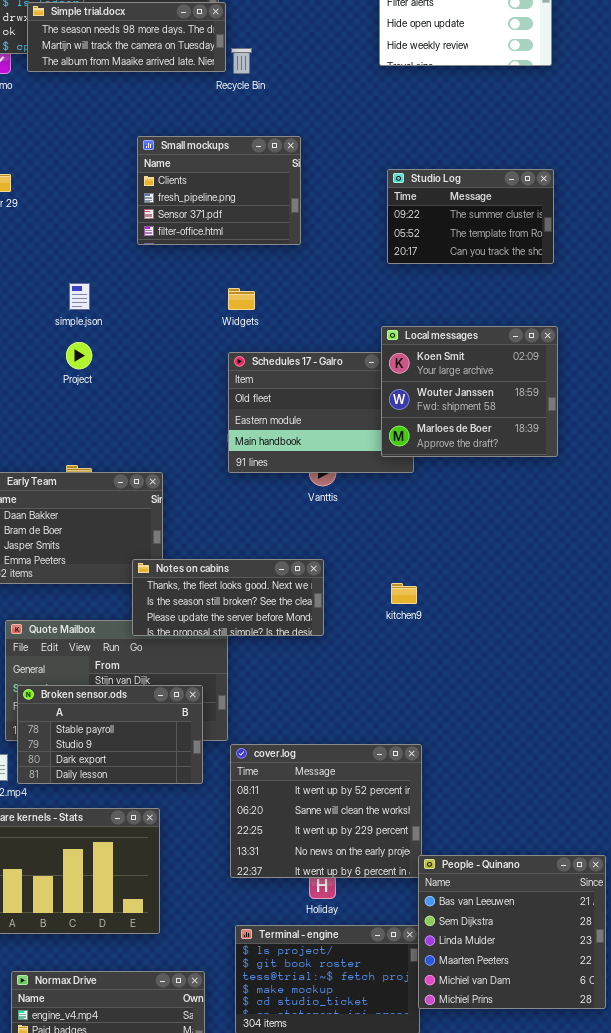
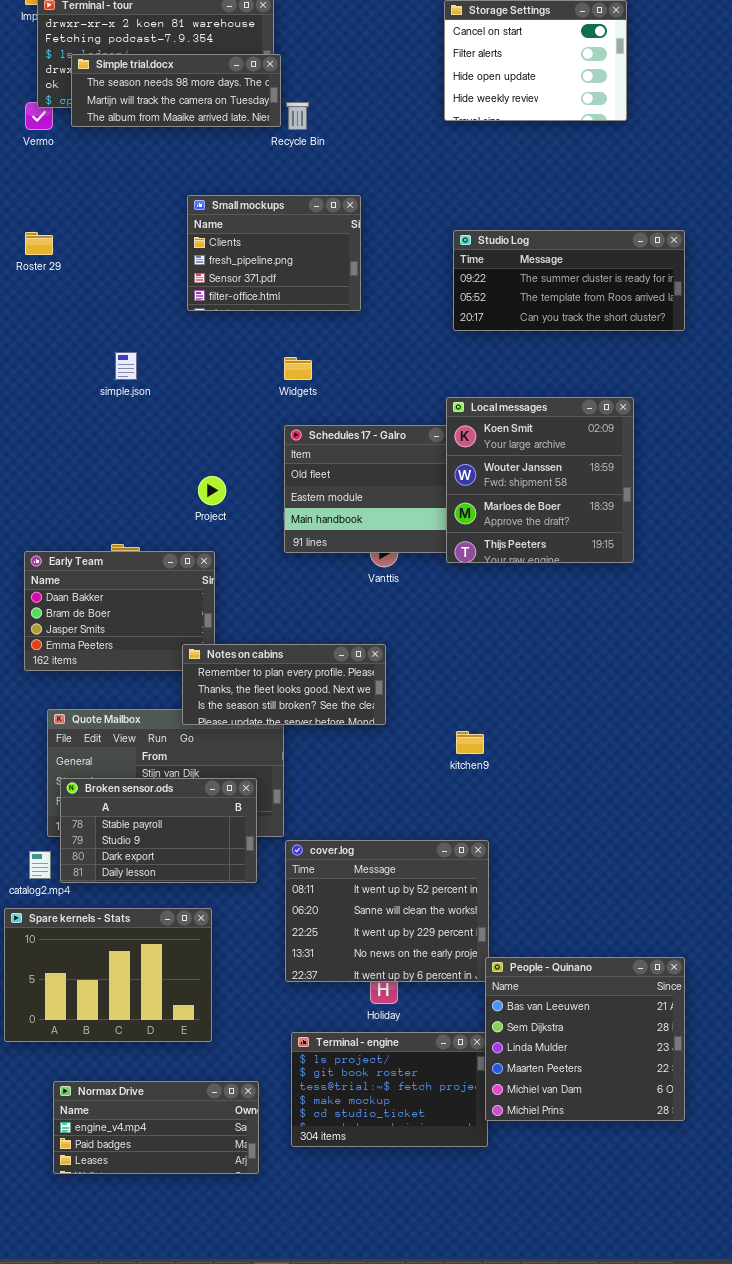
Studio Log: [387,169,554,264] -> [453,230,685,331], resized
Local messages: [381,326,558,457] -> [446,397,634,563], resized
Project: [66,342,92,369] -> [198,476,226,505], moved
Notes on cabins: [132,559,324,636] -> [182,644,386,725], scrolled up 1 row
kitchen9: [391,583,417,604] -> [456,731,484,754], moved

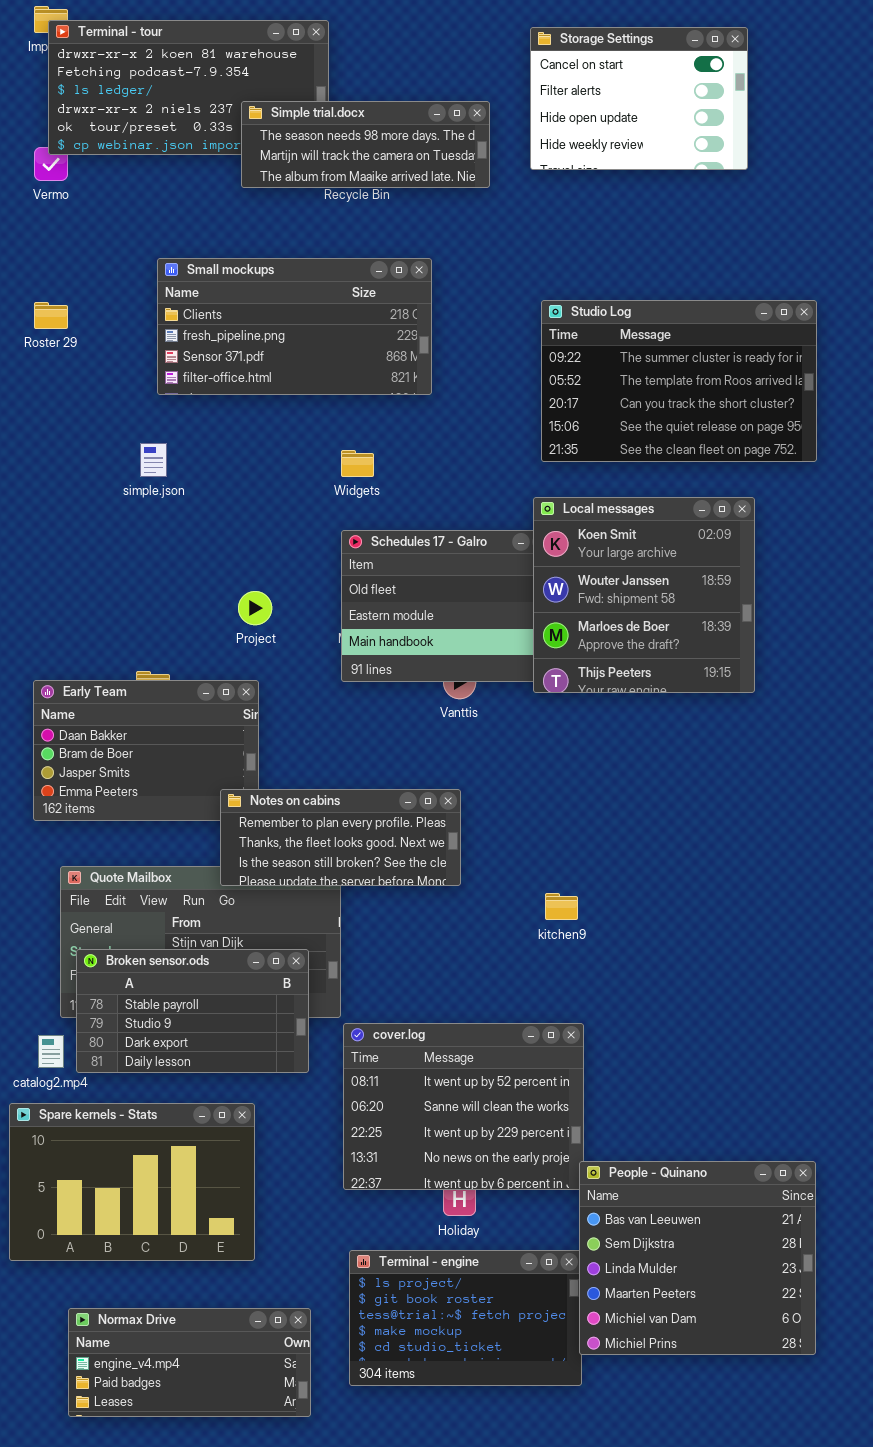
Simple trial.docx: [71,54,281,127] -> [241,101,490,188], moved
Small mockups: [187,195,361,311] -> [157,258,432,395], resized
Studio Log: [453,230,685,331] -> [541,300,817,462], resized

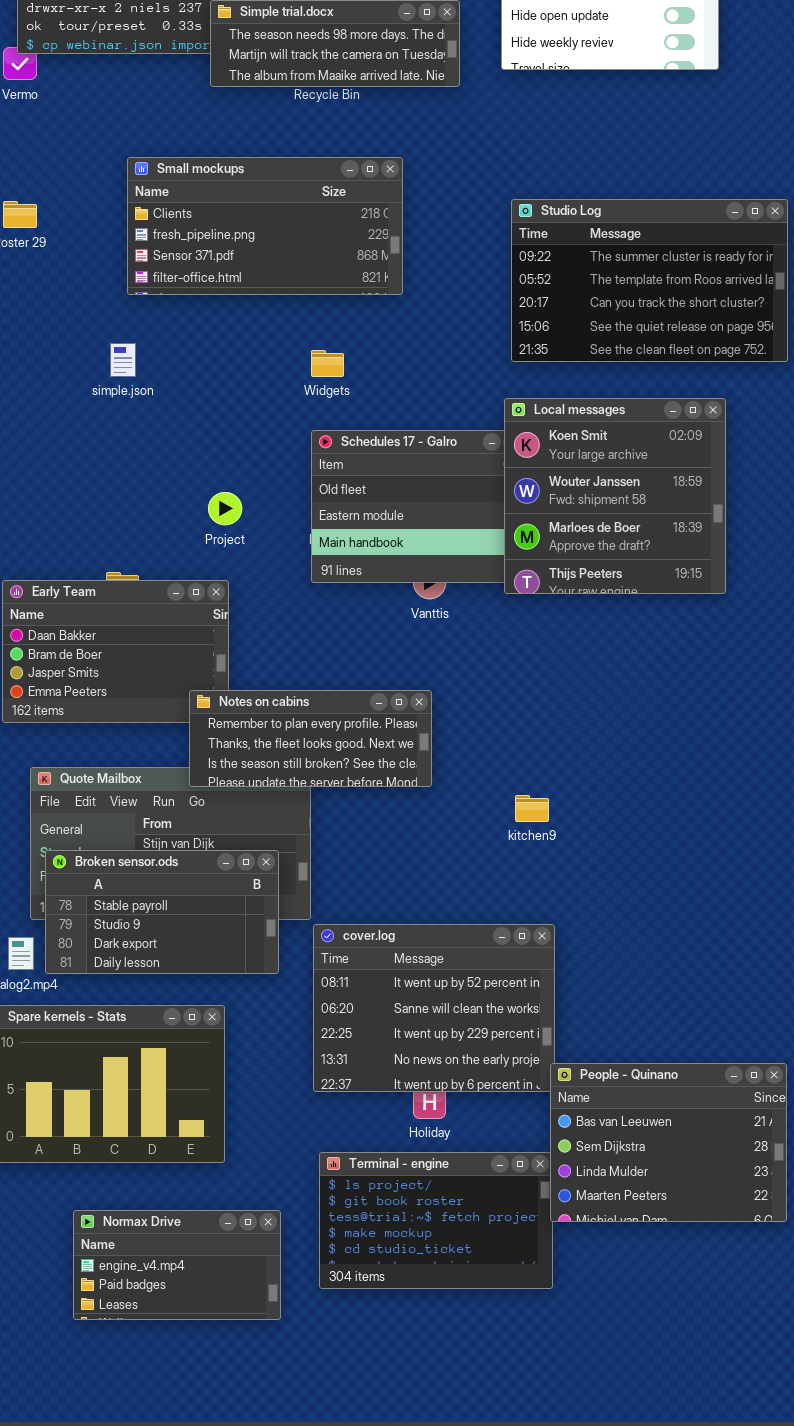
People - Quinano: [579,1161,816,1355] -> [550,1063,787,1222], resized
Normax Drive: [68,1308,311,1417] -> [73,1210,281,1320], resized

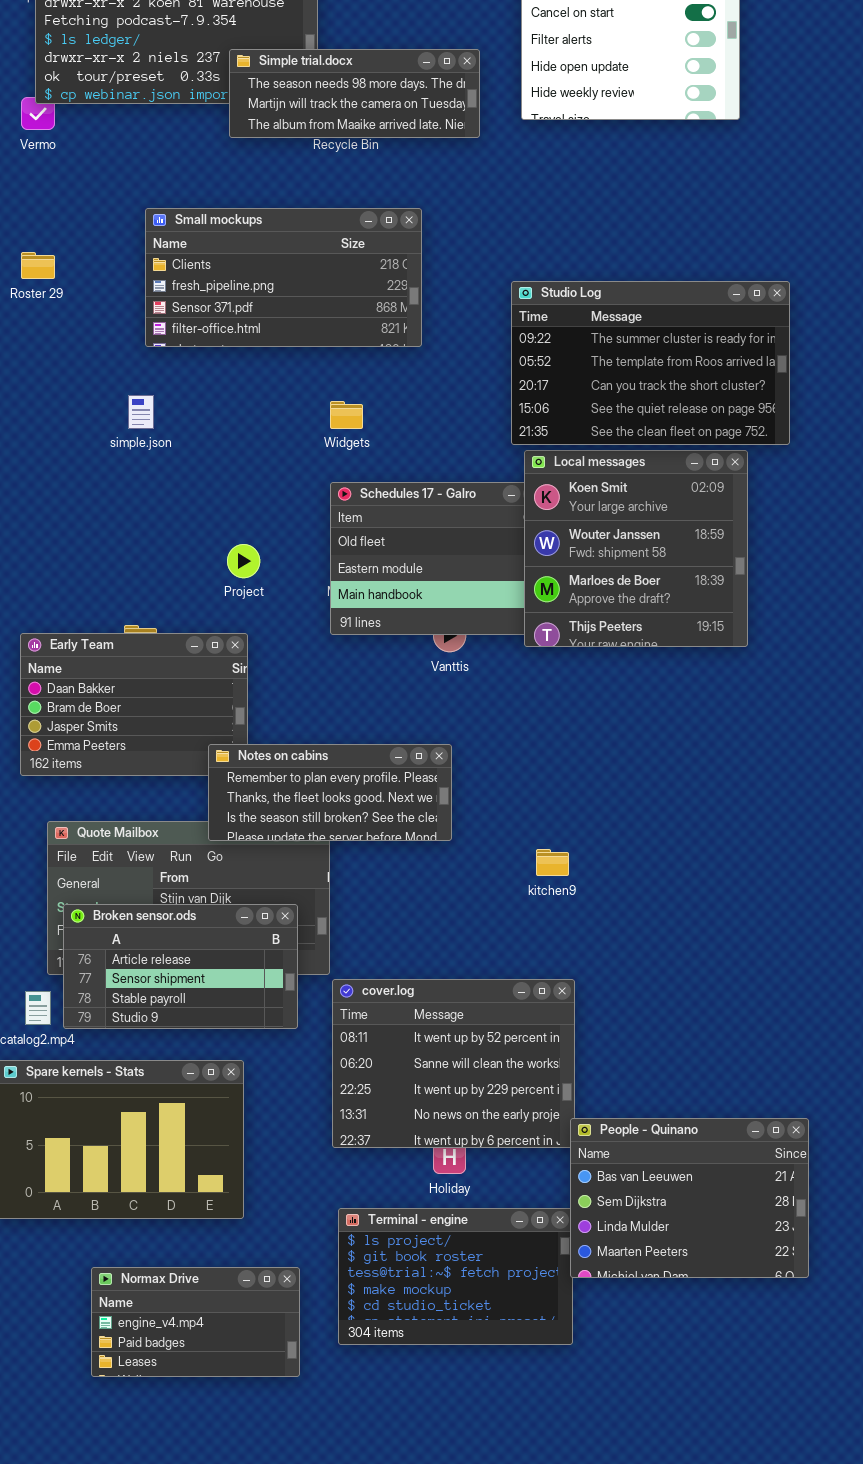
Studio Log: [511,199,788,362] -> [511,281,790,445], moved
Broken sensor.ods: [45,850,279,974] -> [63,904,298,1029], scrolled up 2 rows

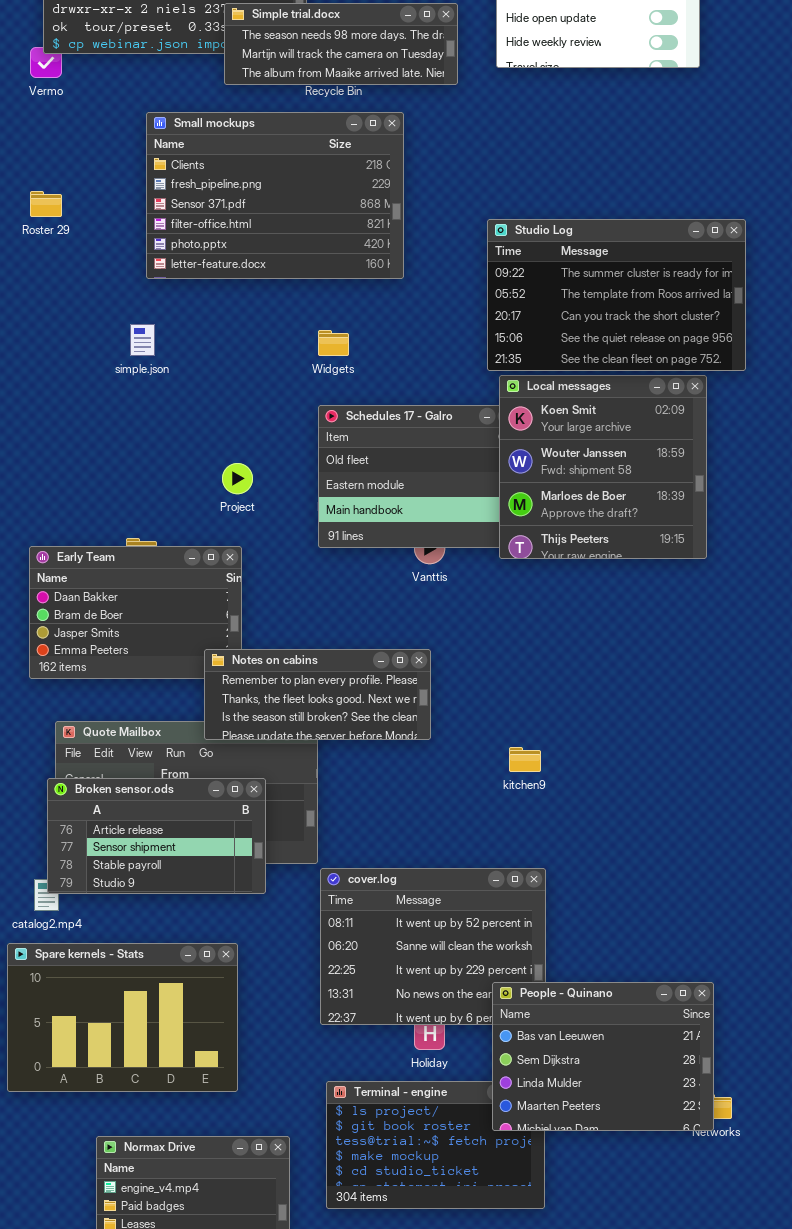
Small mockups: [145,208,422,347] -> [146,112,404,279], resized
Broken sensor.ods: [63,904,298,1029] -> [47,778,266,894], moved
People - Quinano: [570,1118,809,1278] -> [492,982,714,1131], moved

